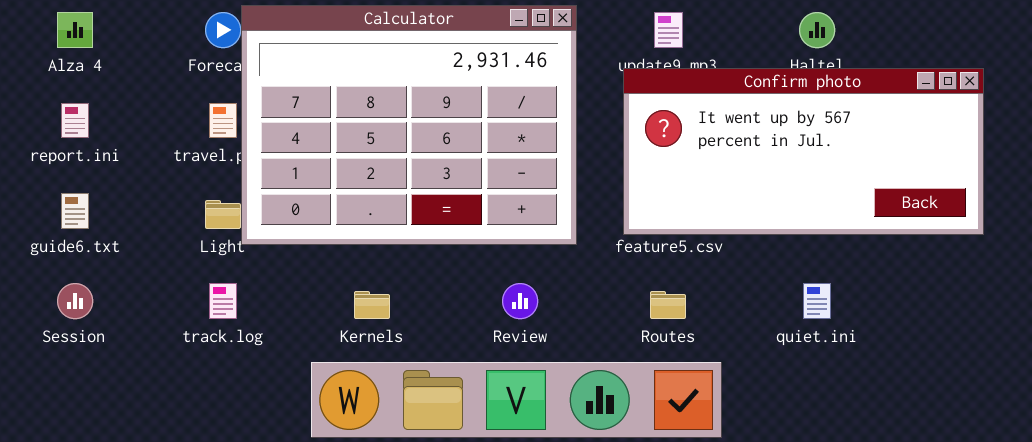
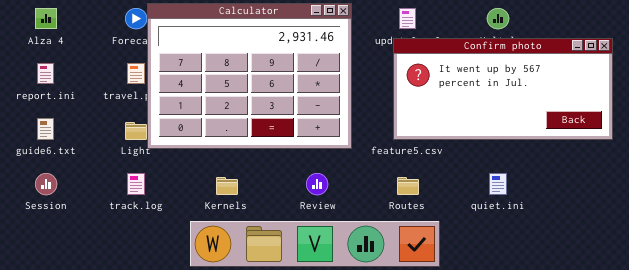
Confirm photo: [623,68,984,235] -> [393,38,613,140], moved

